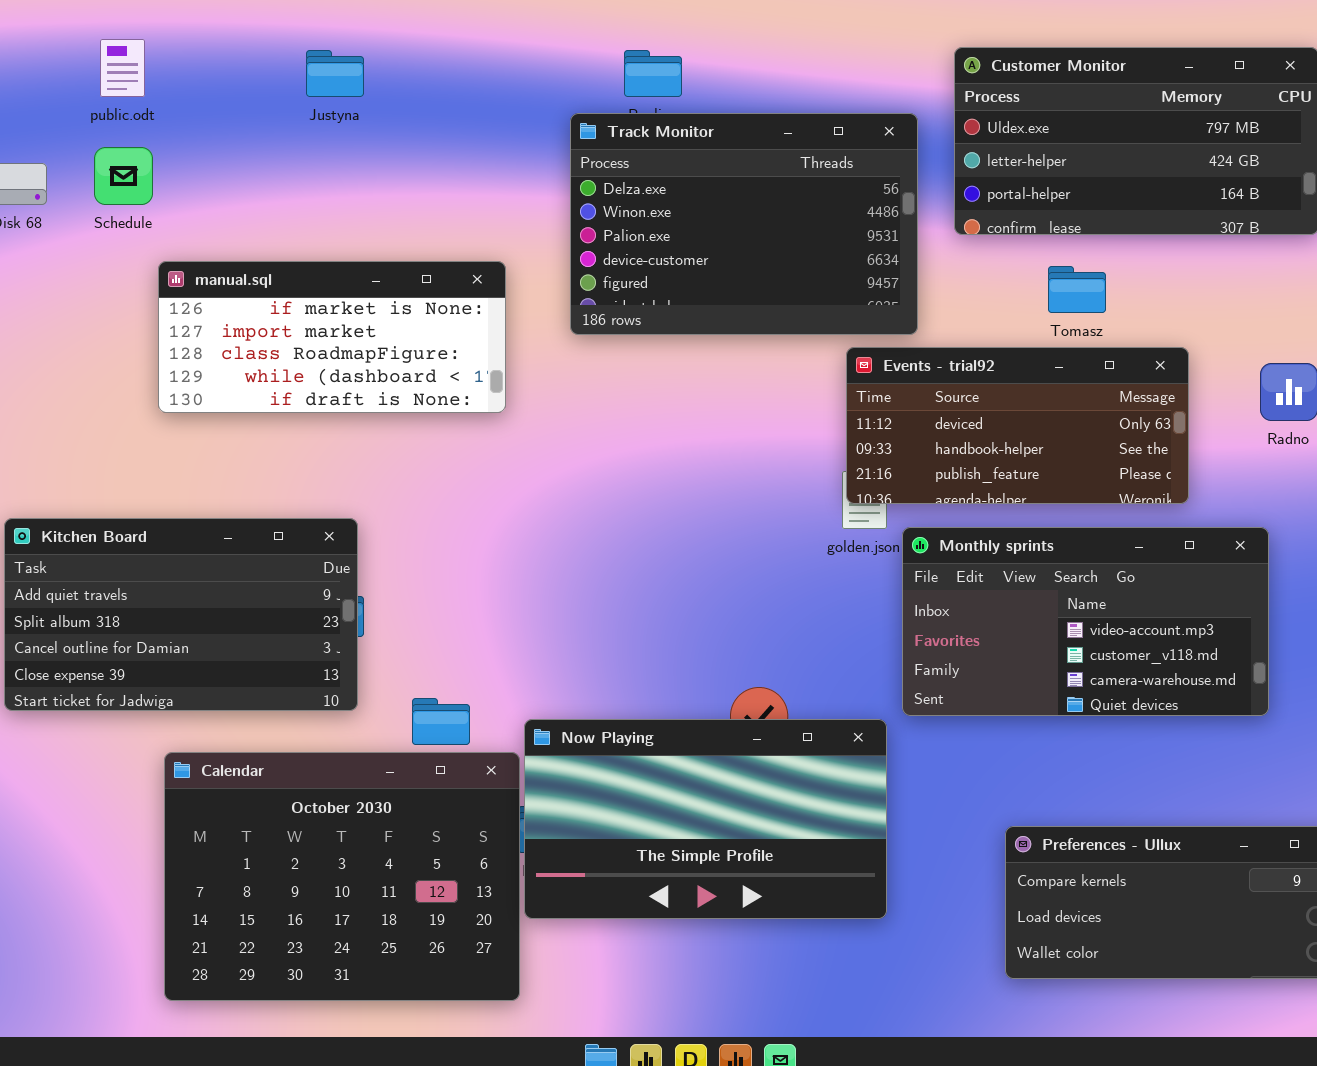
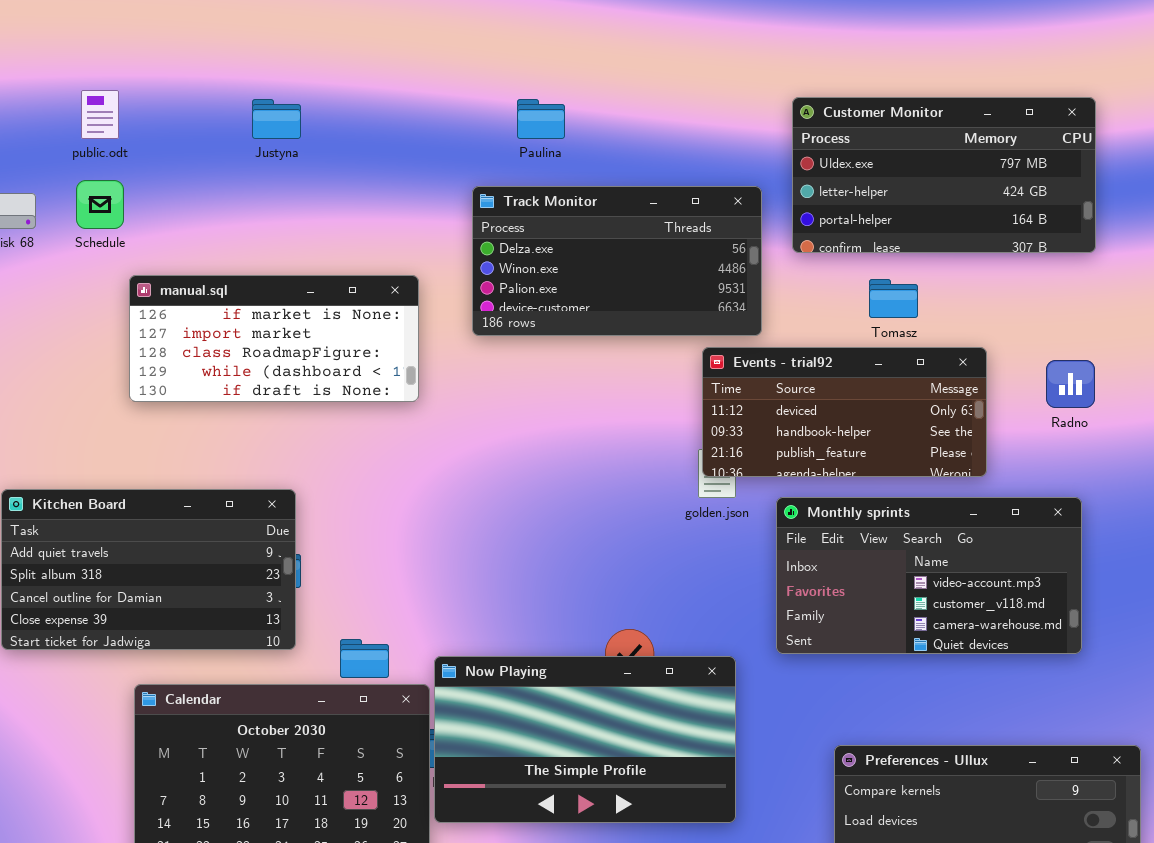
Track Monitor: [570,113,918,335] -> [472,186,762,336], resized
Monthly sprints: [902,527,1269,716] -> [776,497,1082,654], moved

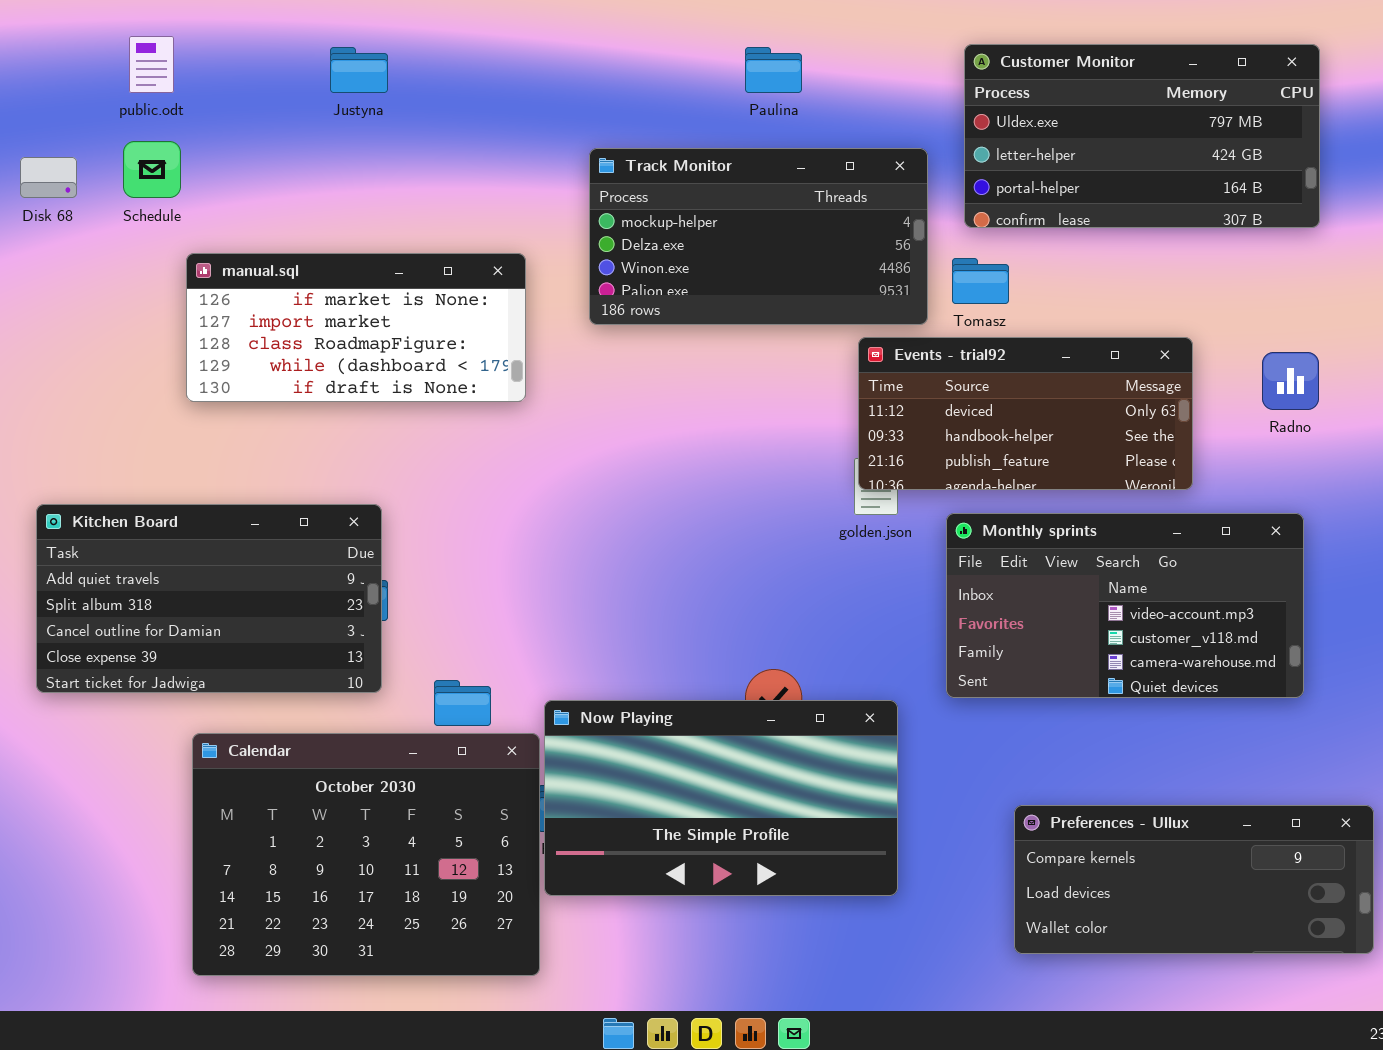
Paulina: [517,99,565,139] -> [745,47,802,93], moved
Track Monitor: [472,186,762,336] -> [589,148,928,325], scrolled up 1 row
Tomasz: [869,279,918,318] -> [952,258,1009,304], moved

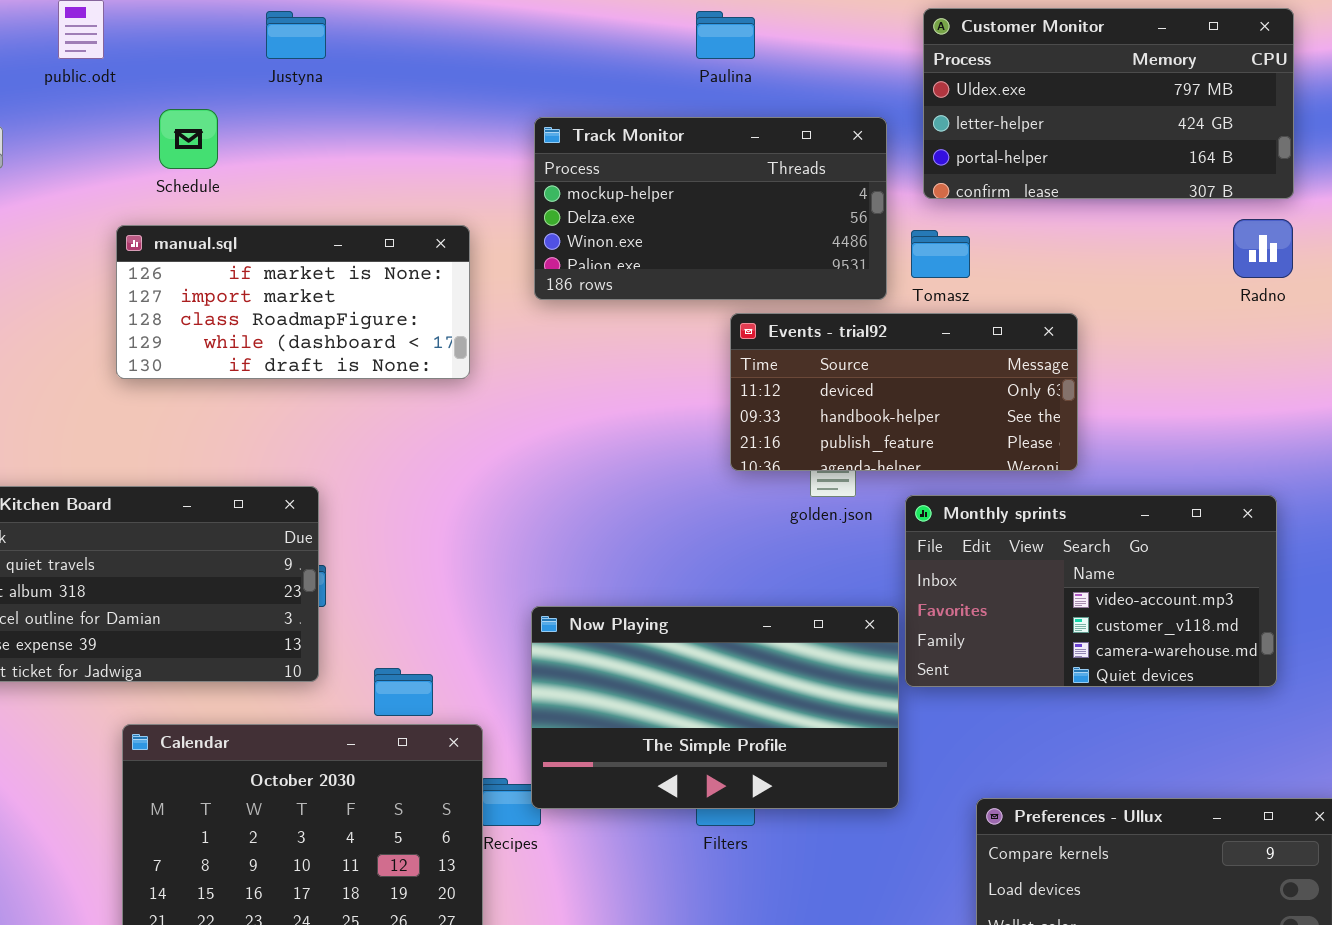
Schedule: [123,141,181,198] -> [159,109,218,169], moved
Events - trial92: [858,337,1193,490] -> [730,313,1078,471], moved
Radno: [1262,352,1319,410] -> [1233,219,1293,278], moved
Now Playing: [544,700,898,896] -> [531,606,899,809], moved

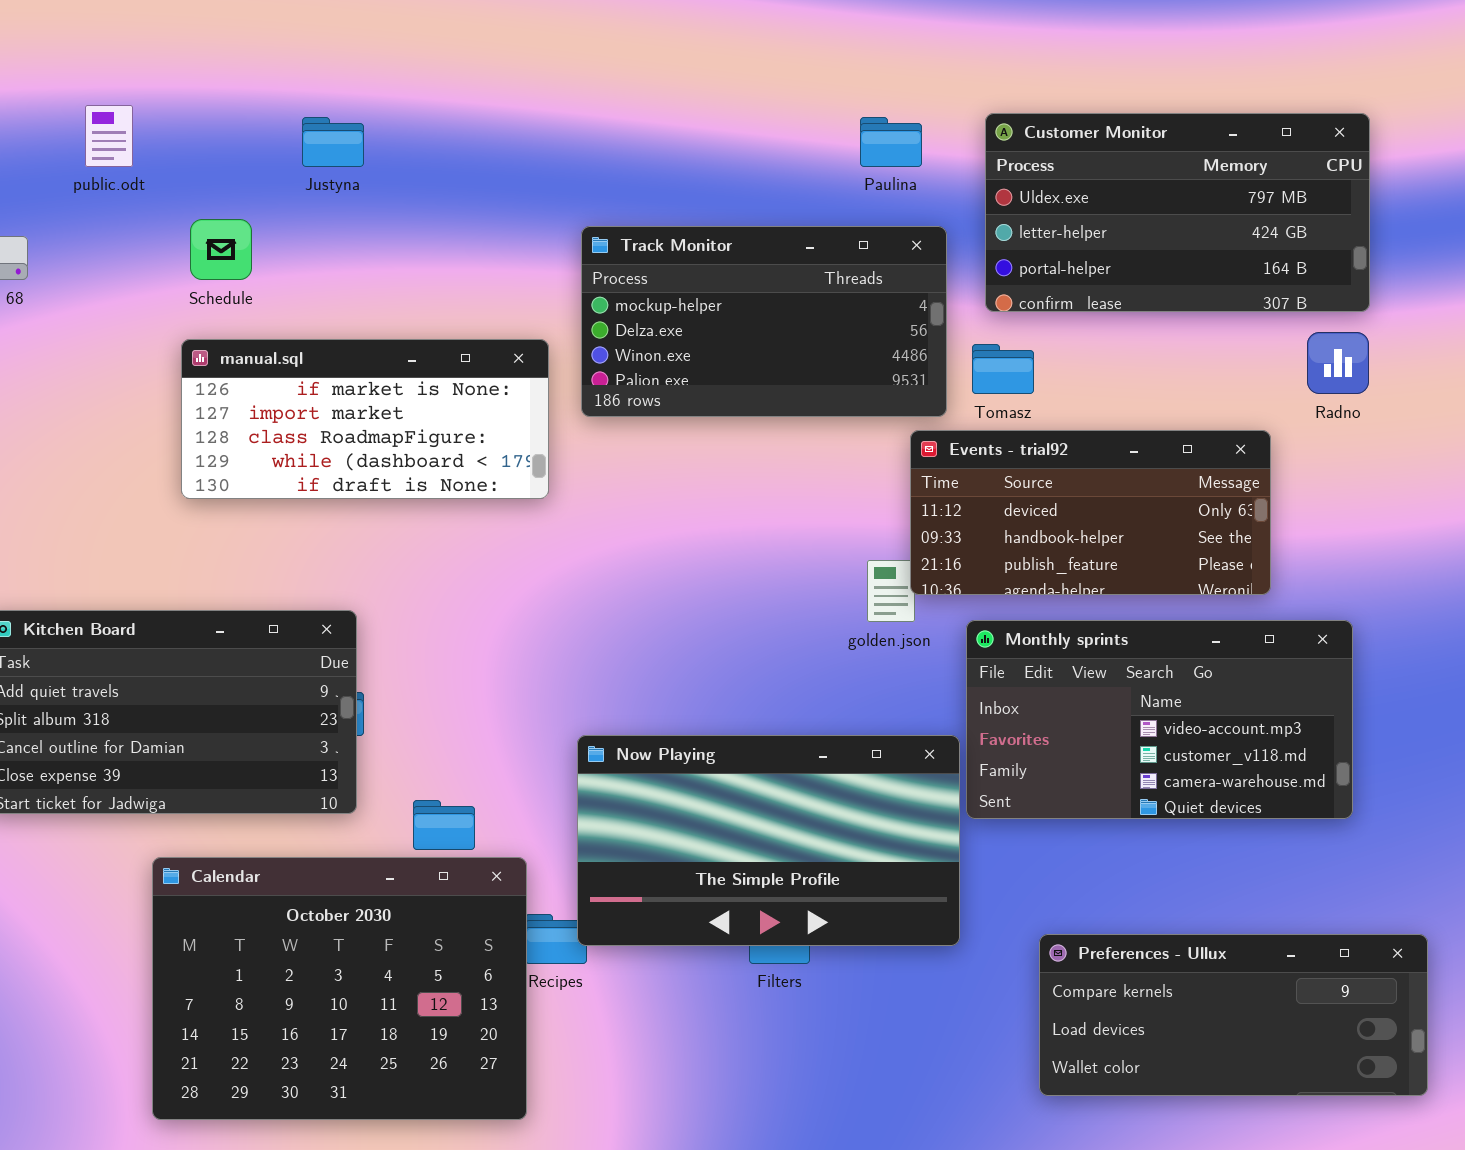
Paulina: [696,11,755,59] -> [860,117,922,167], moved
manual.sql: [116,225,470,379] -> [181,339,549,499], moved
Events - trial92: [730,313,1078,471] -> [910,430,1271,595], moved

